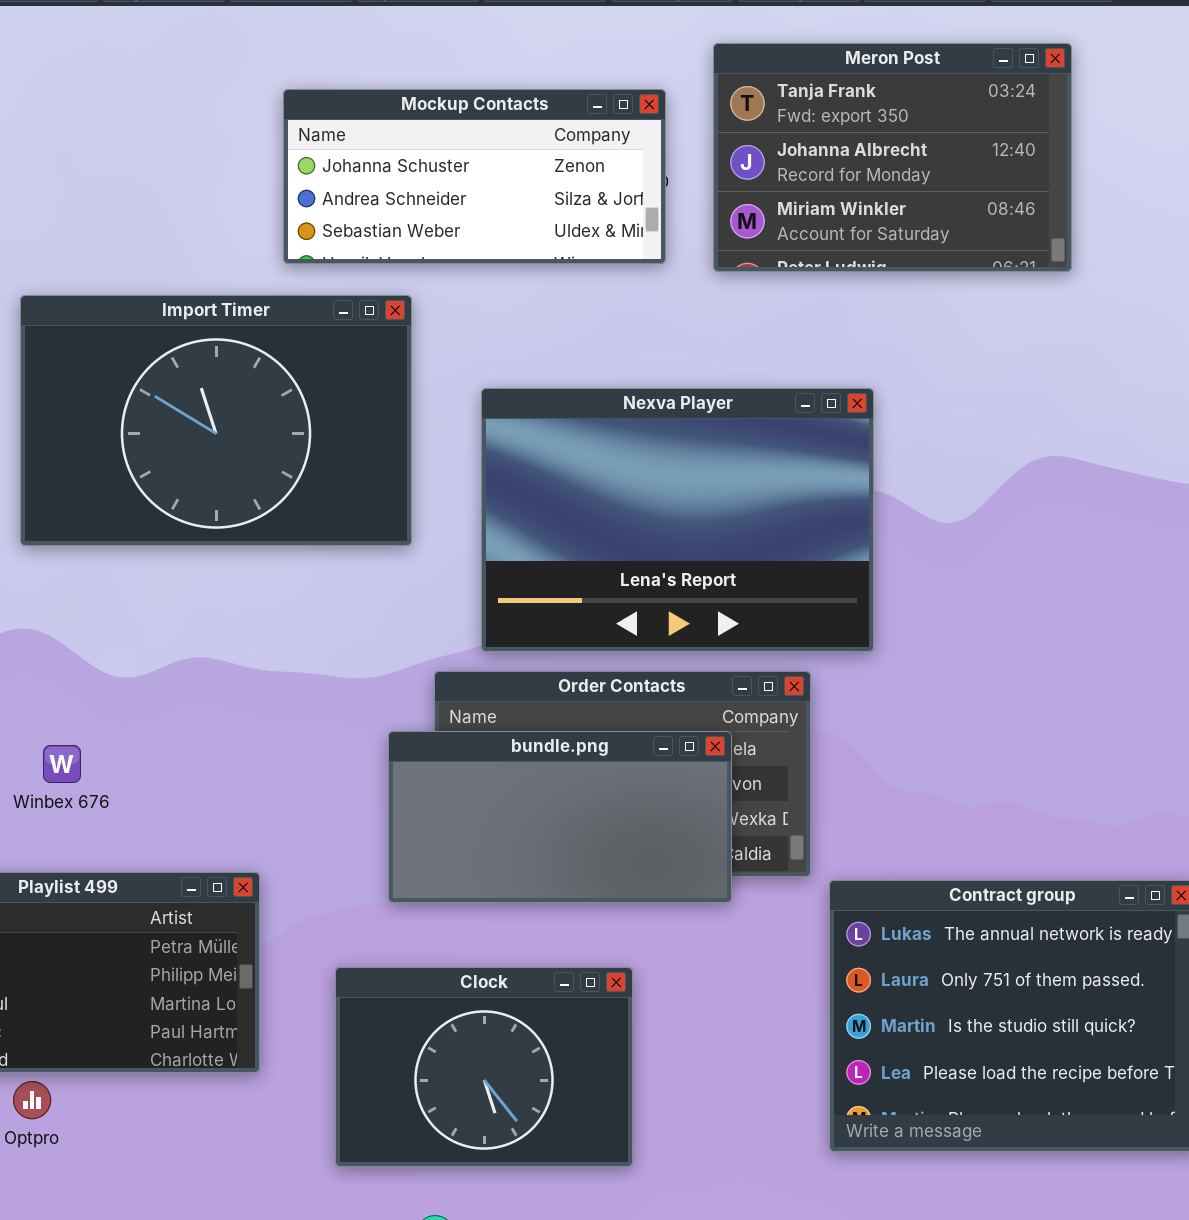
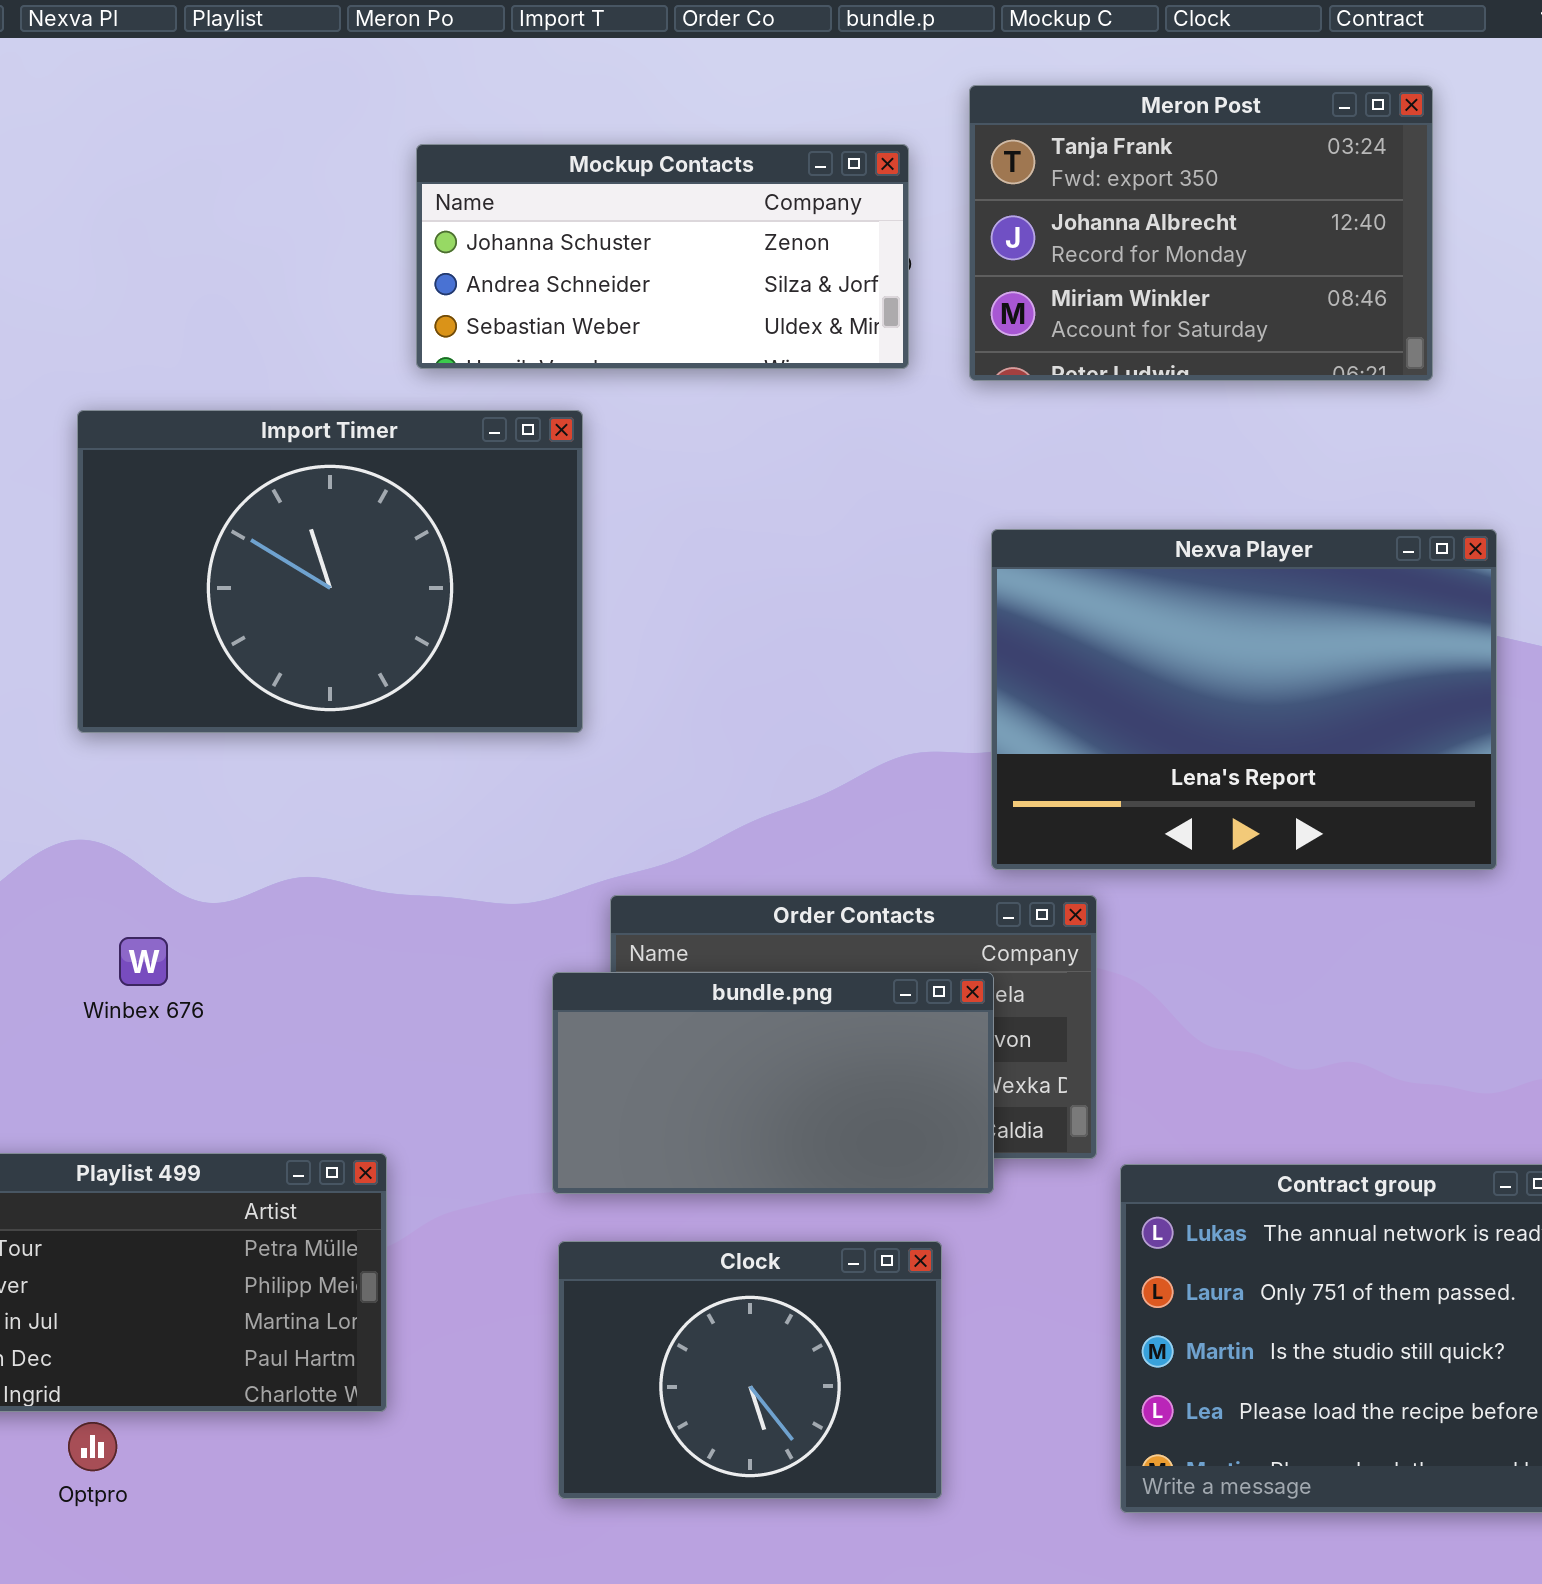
Nexva Player: [481,388,874,652] -> [991,529,1497,870], moved
Winbex 676: [43,745,81,783] -> [119,937,168,986], moved
Clock: [335,967,633,1167] -> [558,1241,942,1499], moved

